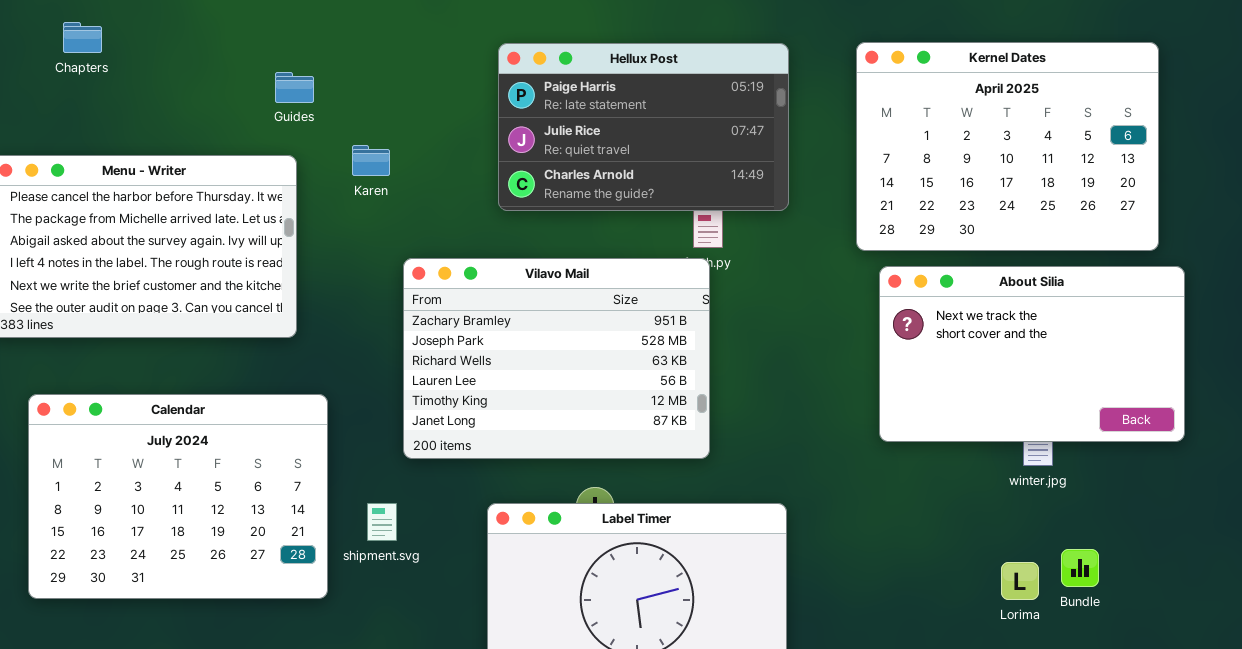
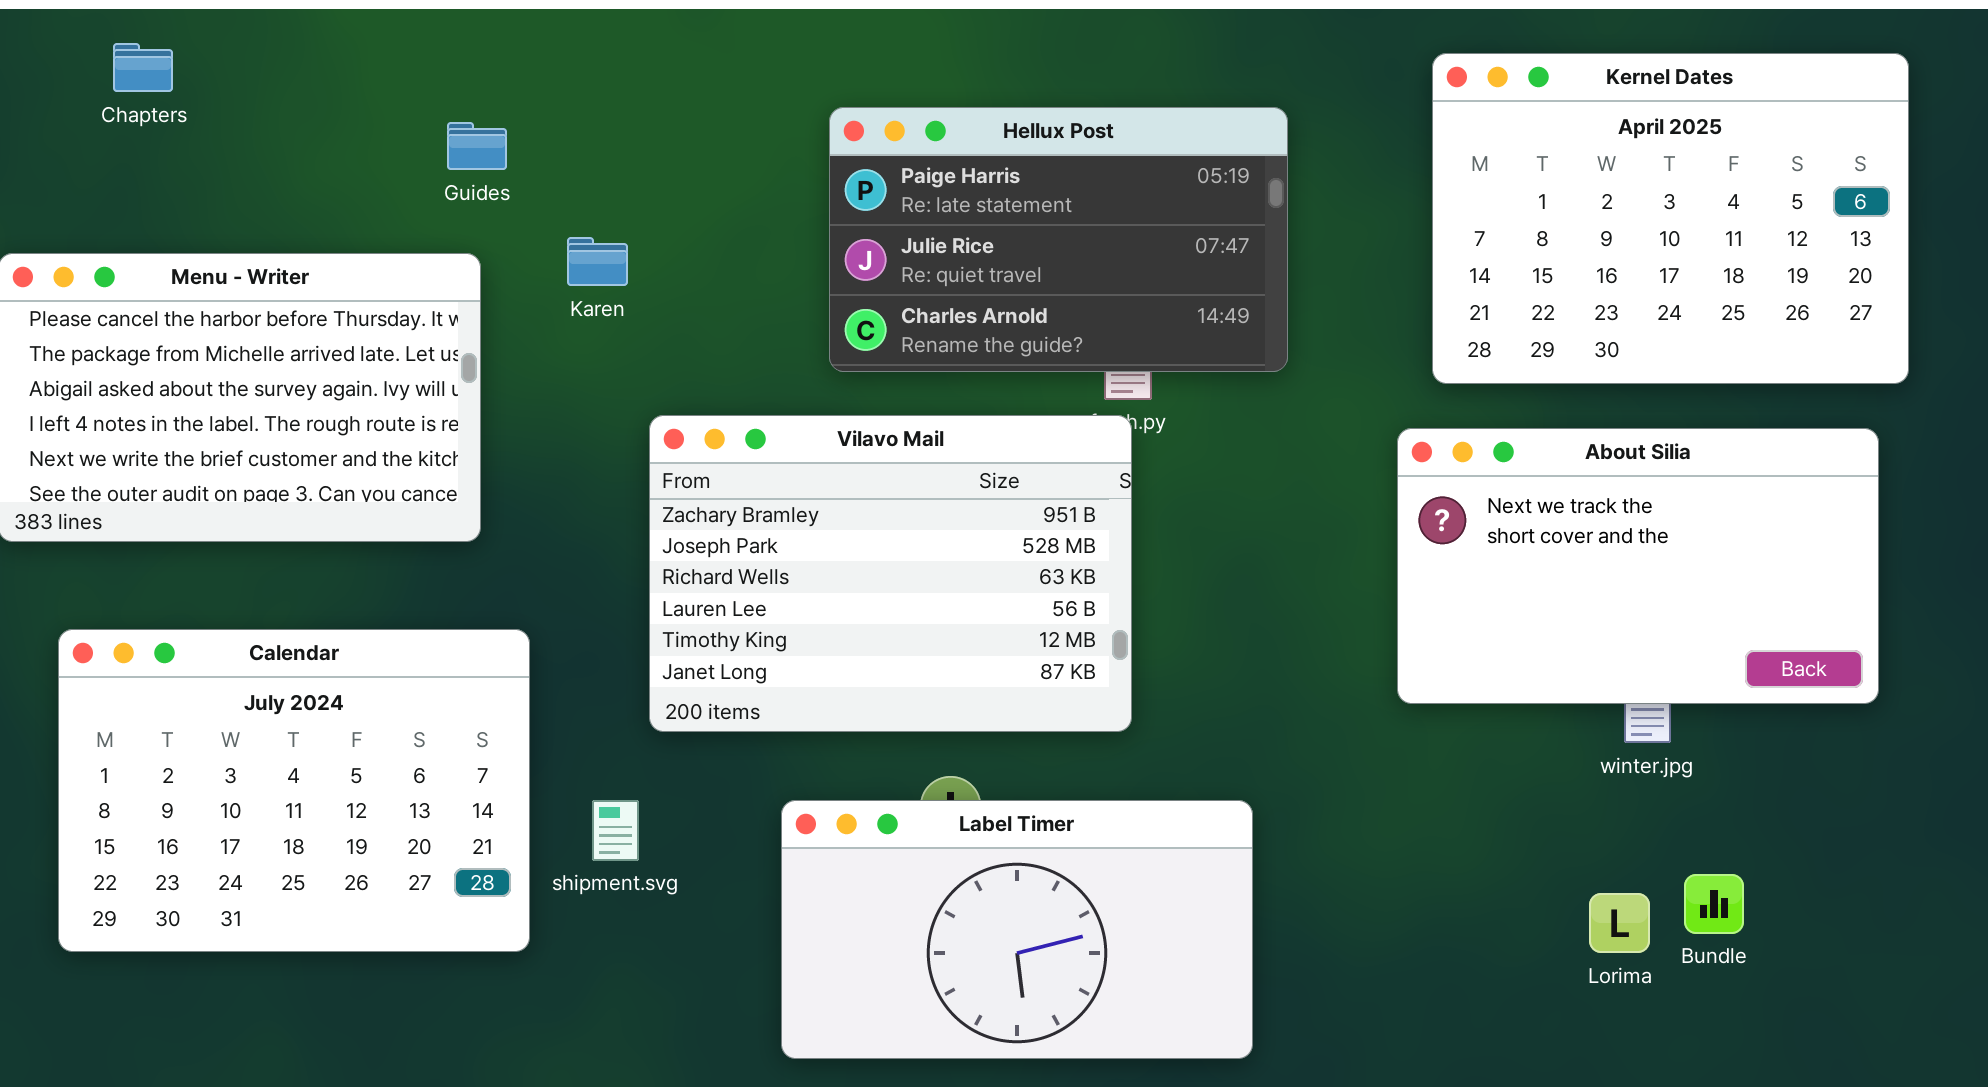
Kernel Dates: [856,42,1159,251] -> [1432,53,1909,384], moved
Hellux Post: [498,43,789,211] -> [829,107,1288,372], moved

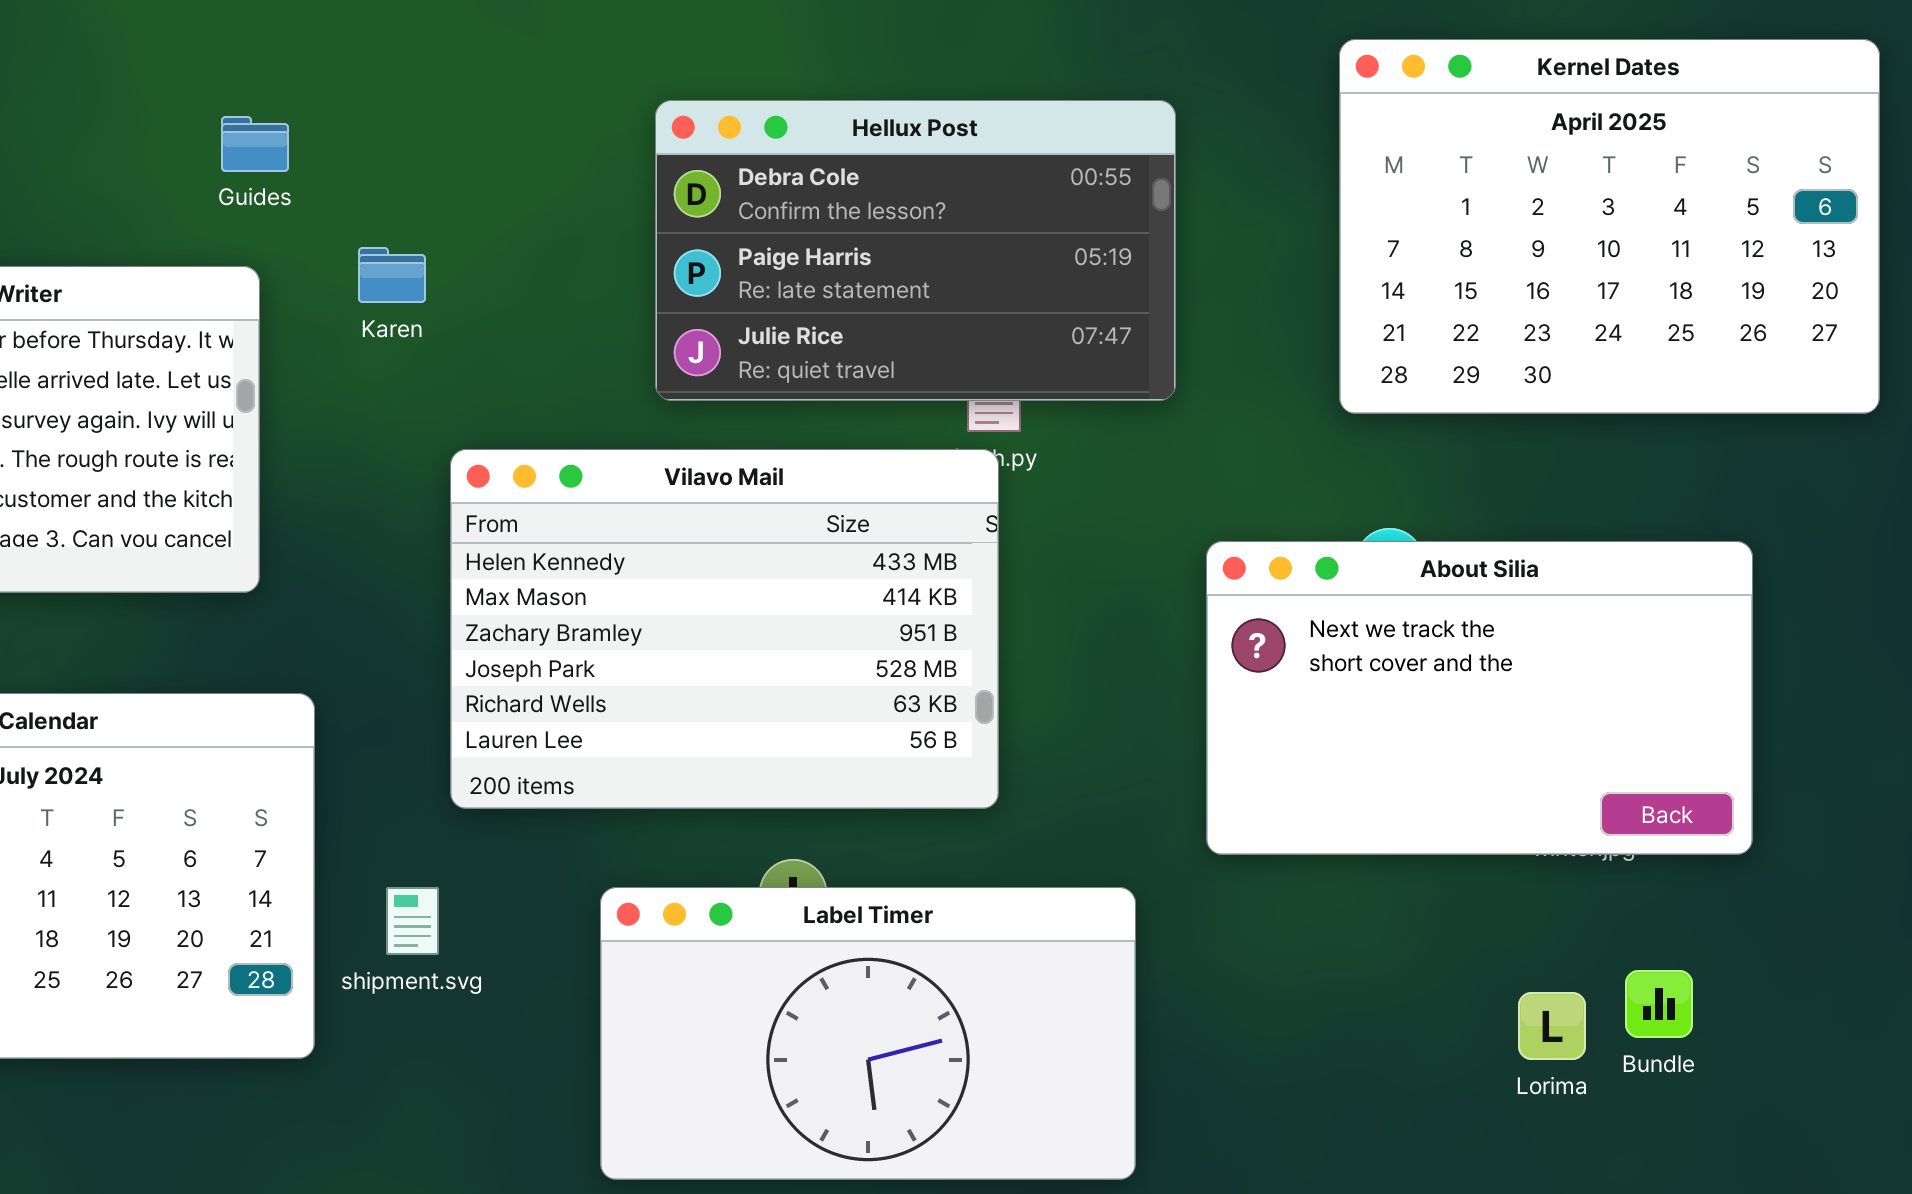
Hellux Post: [829,107,1288,372] -> [655,100,1176,401], scrolled up 1 row
Vilavo Mail: [649,415,1132,732] -> [450,449,999,809], scrolled up 2 rows
About Silia: [1397,428,1879,704] -> [1206,541,1753,855], moved

